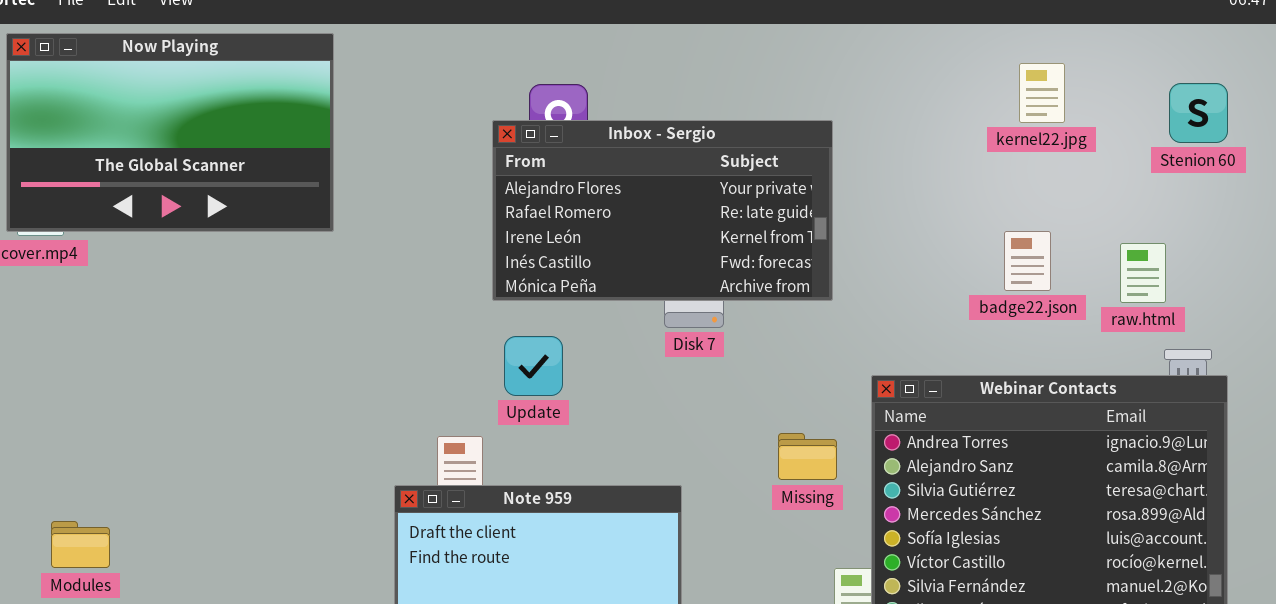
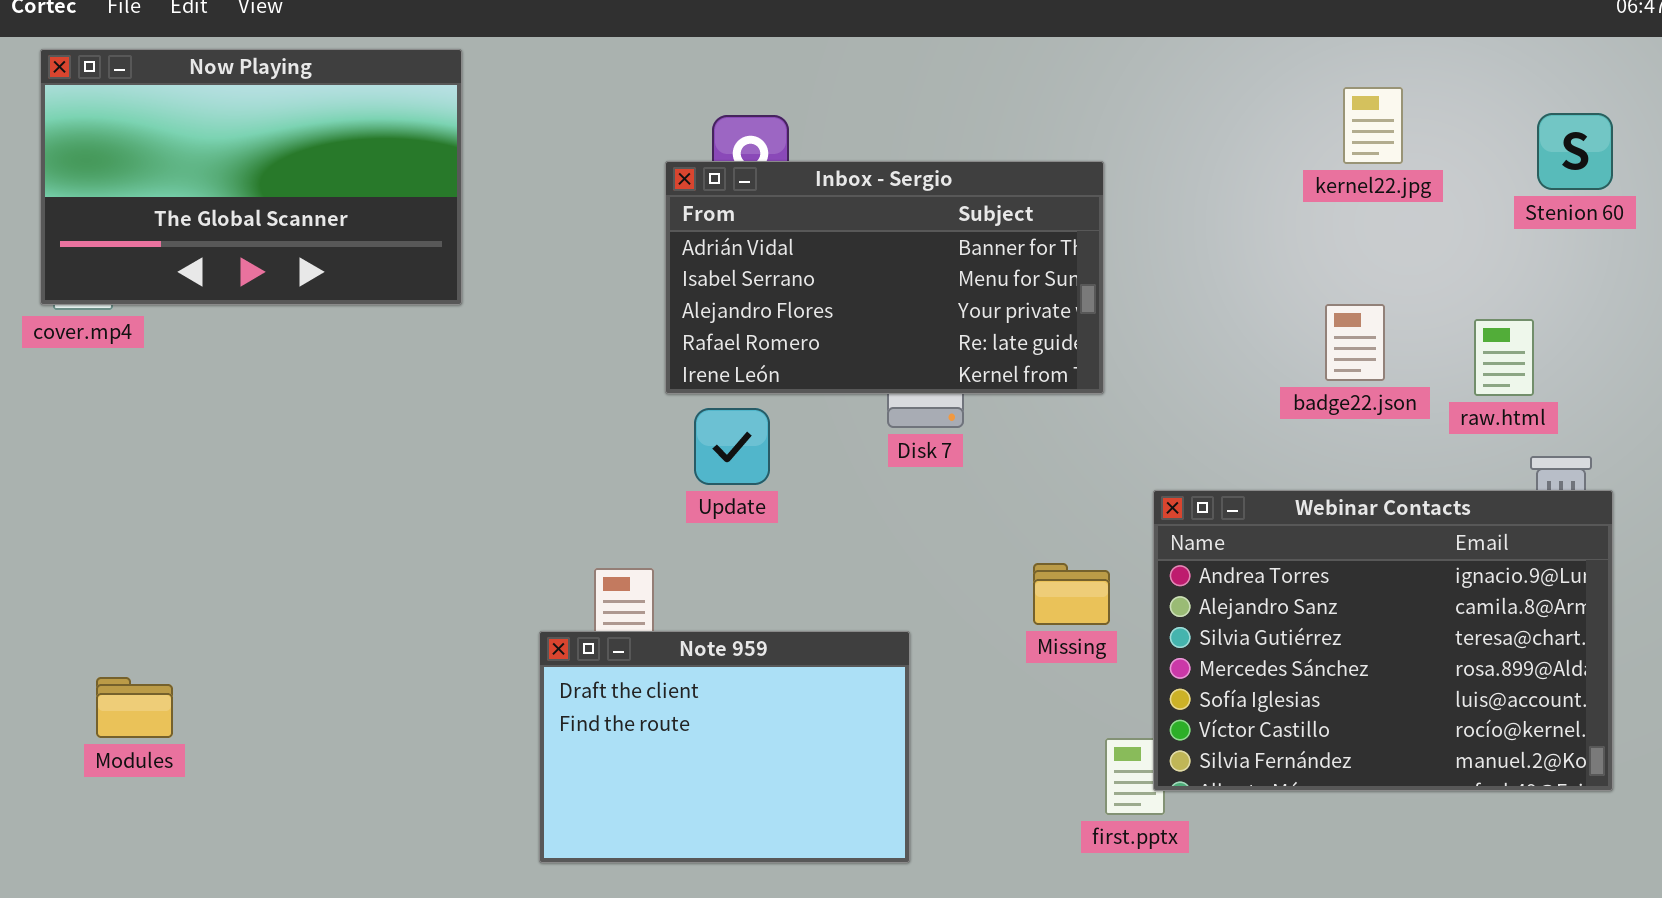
Inbox - Sergio: [492,120,833,301] -> [665,161,1104,394], scrolled up 2 rows
Update: [504,336,563,396] -> [694,408,770,485], moved

